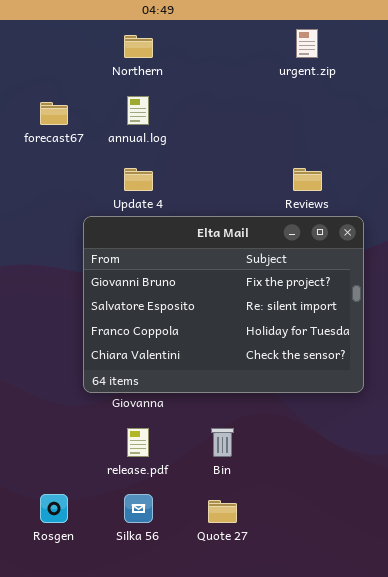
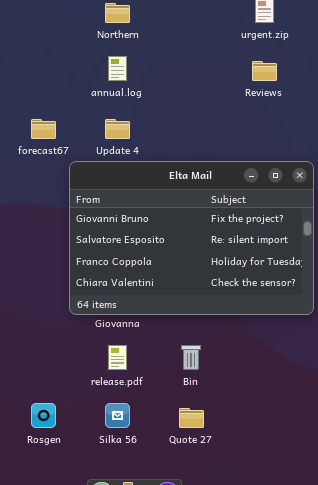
forecast67: [40,102,68,125] -> [31,119,56,139], moved
Reviews: [293,168,322,191] -> [252,61,277,81], moved

